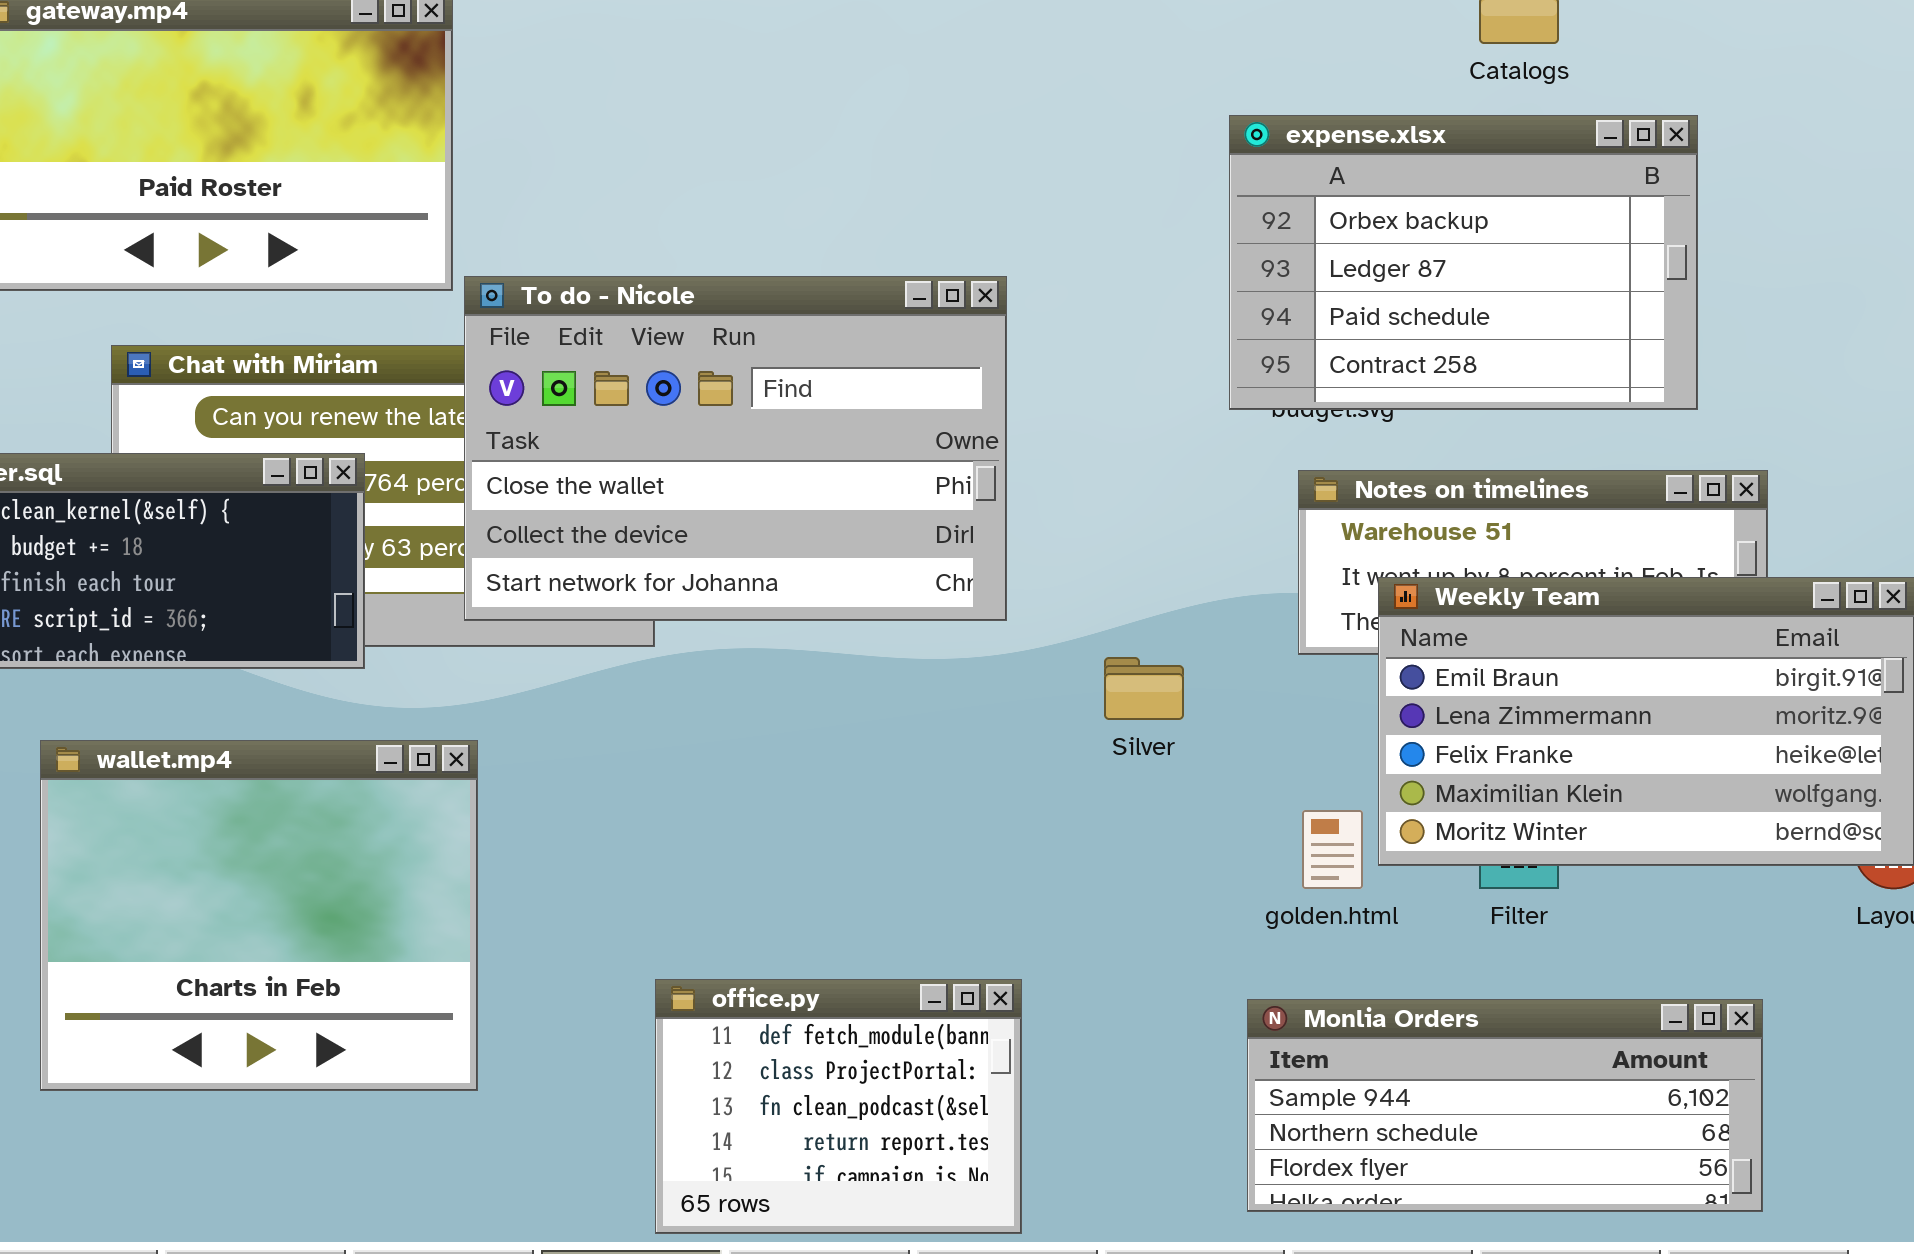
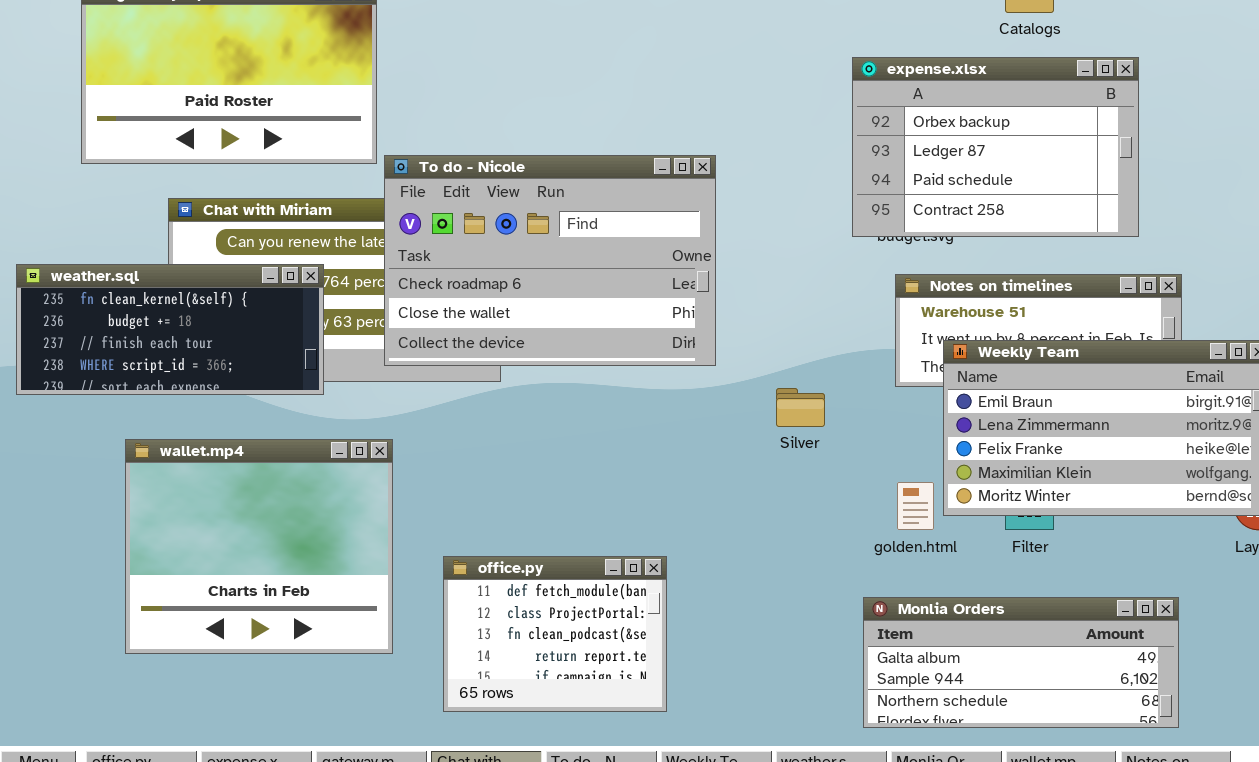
To do - Nicole: [464,276,1007,621] -> [384,155,716,366], scrolled up 1 row
office.py: [655,979,1022,1234] -> [443,556,667,712], moved
Monlia Orders: [1247,999,1763,1212] -> [863,597,1179,728], scrolled up 1 row

